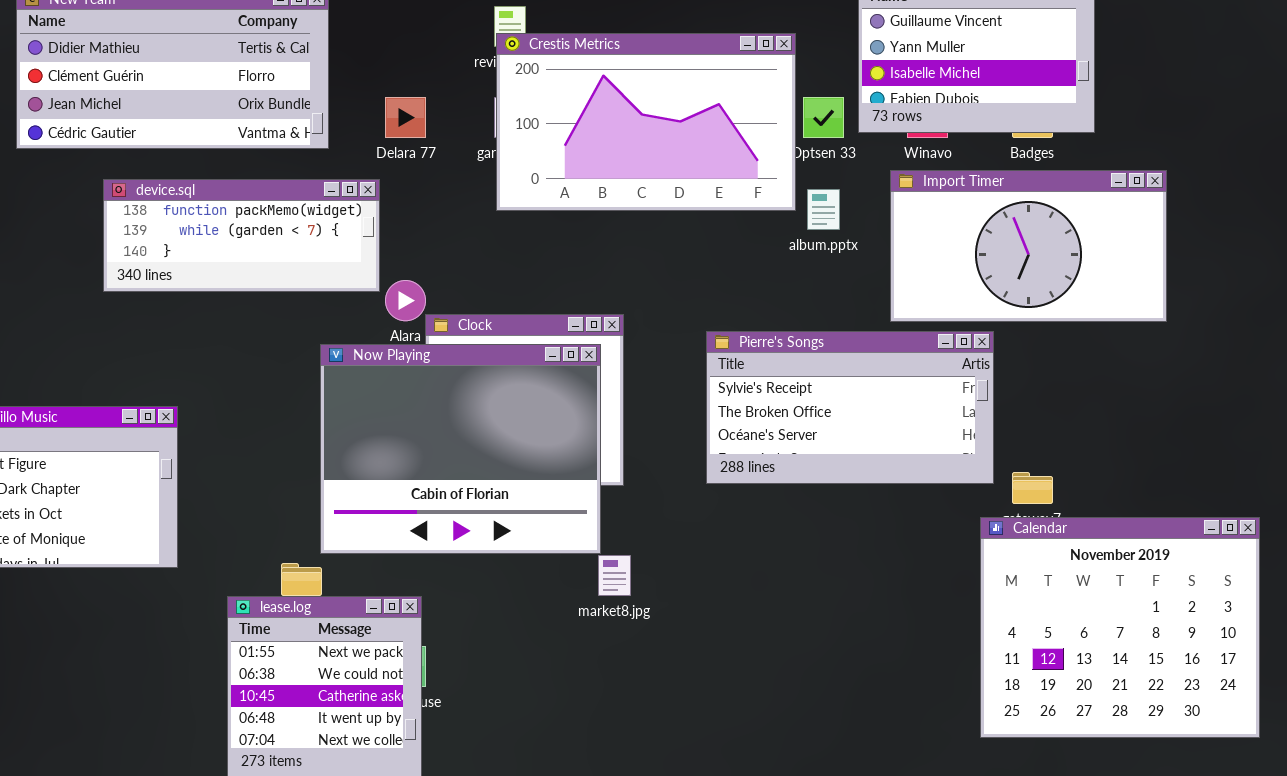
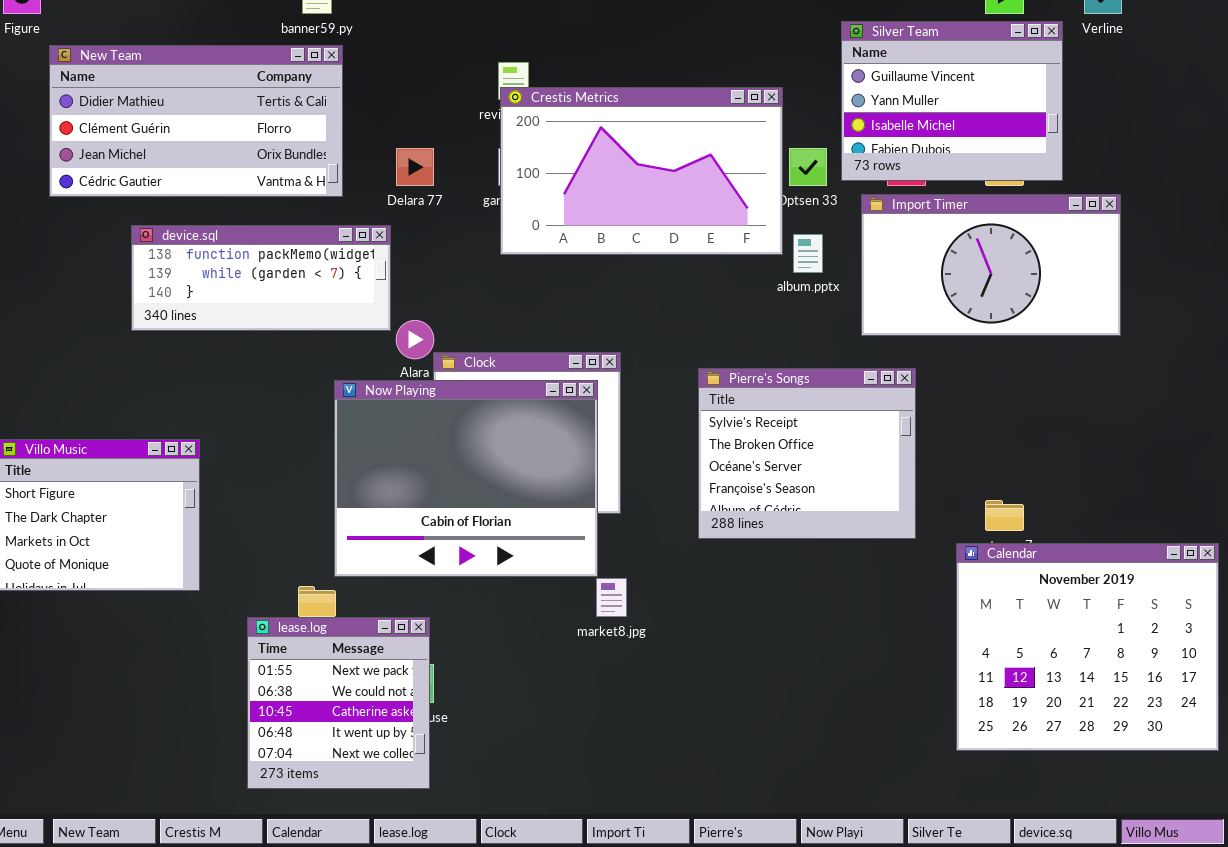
Import Timer: [890,170,1167,322] -> [861,194,1121,336], moved
Pierre's Songs: [706,331,994,484] -> [698,368,916,539], resized

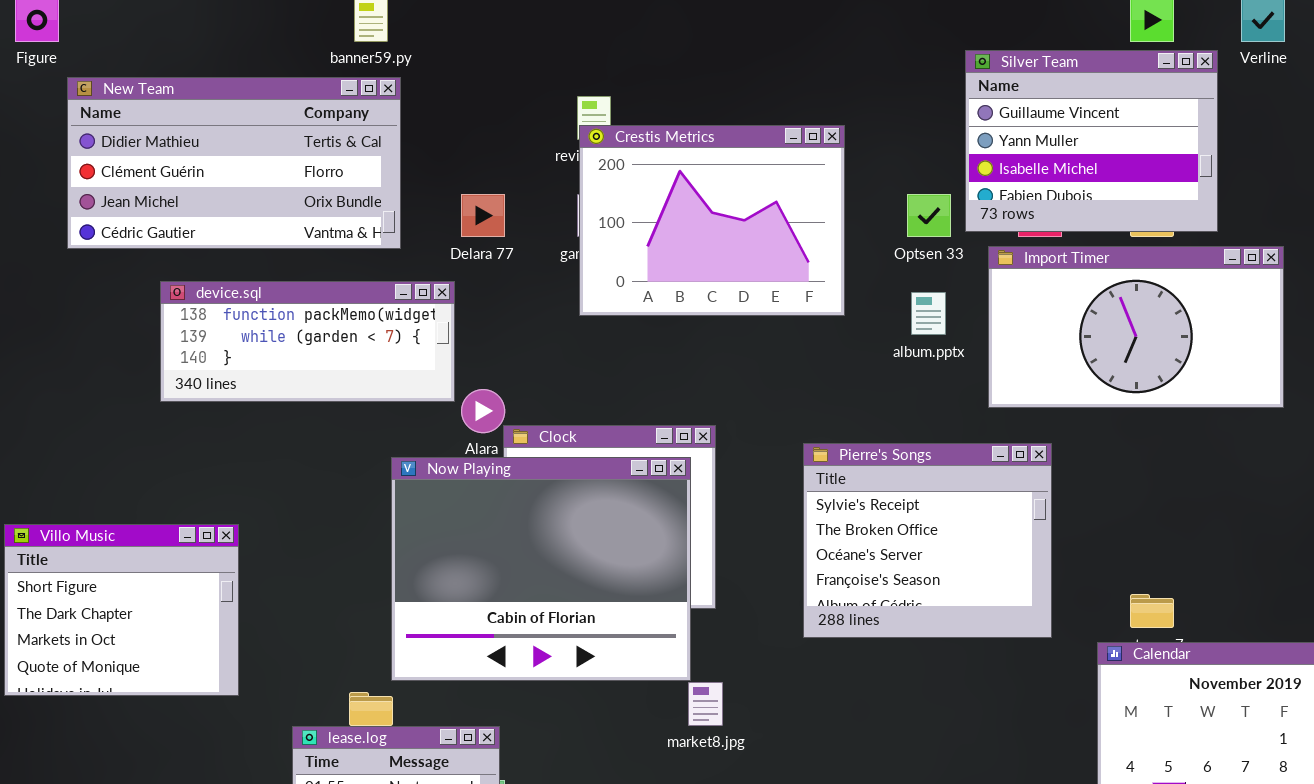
Crestis Metrics: [500,87,783,255] -> [579,125,845,316], resized

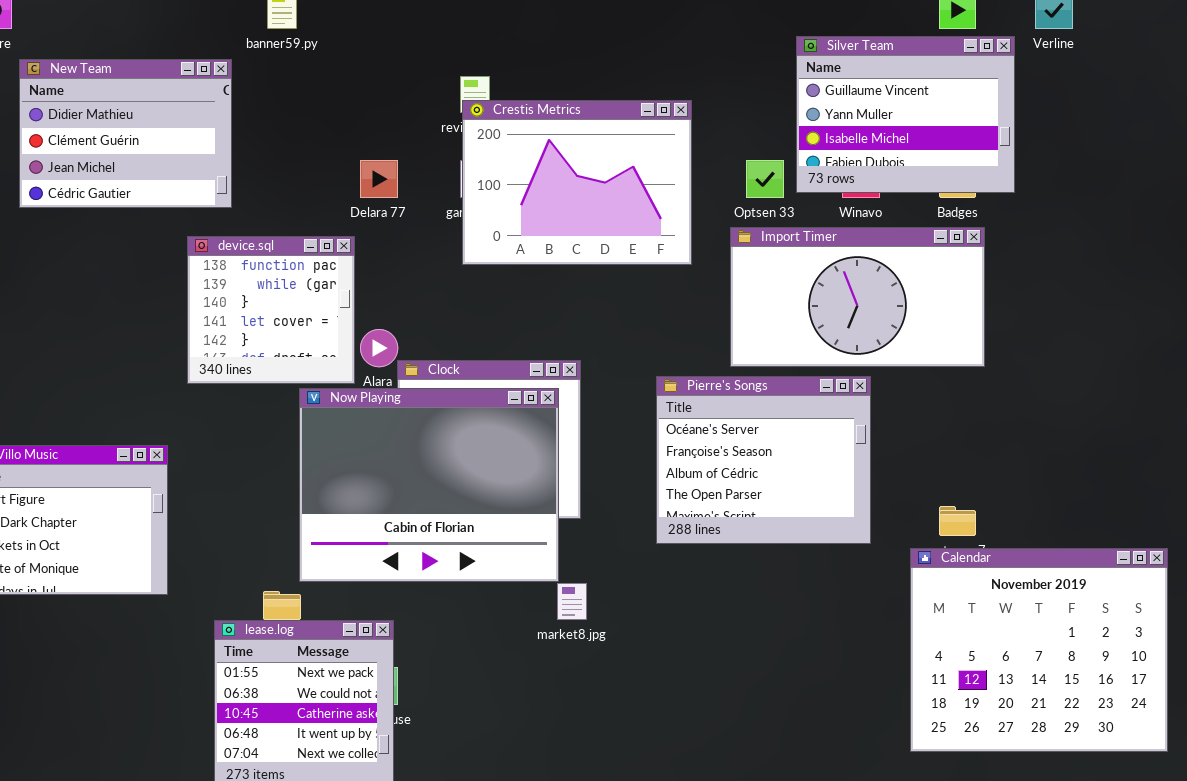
New Team: [67,77,401,249] -> [19,59,232,208], resized
Import Timer: [988,246,1284,408] -> [730,227,985,367], moved
device.sql: [160,281,455,402] -> [187,236,355,384], resized
Pierre's Songs: [803,443,1052,638] -> [656,376,871,544], scrolled down 2 rows

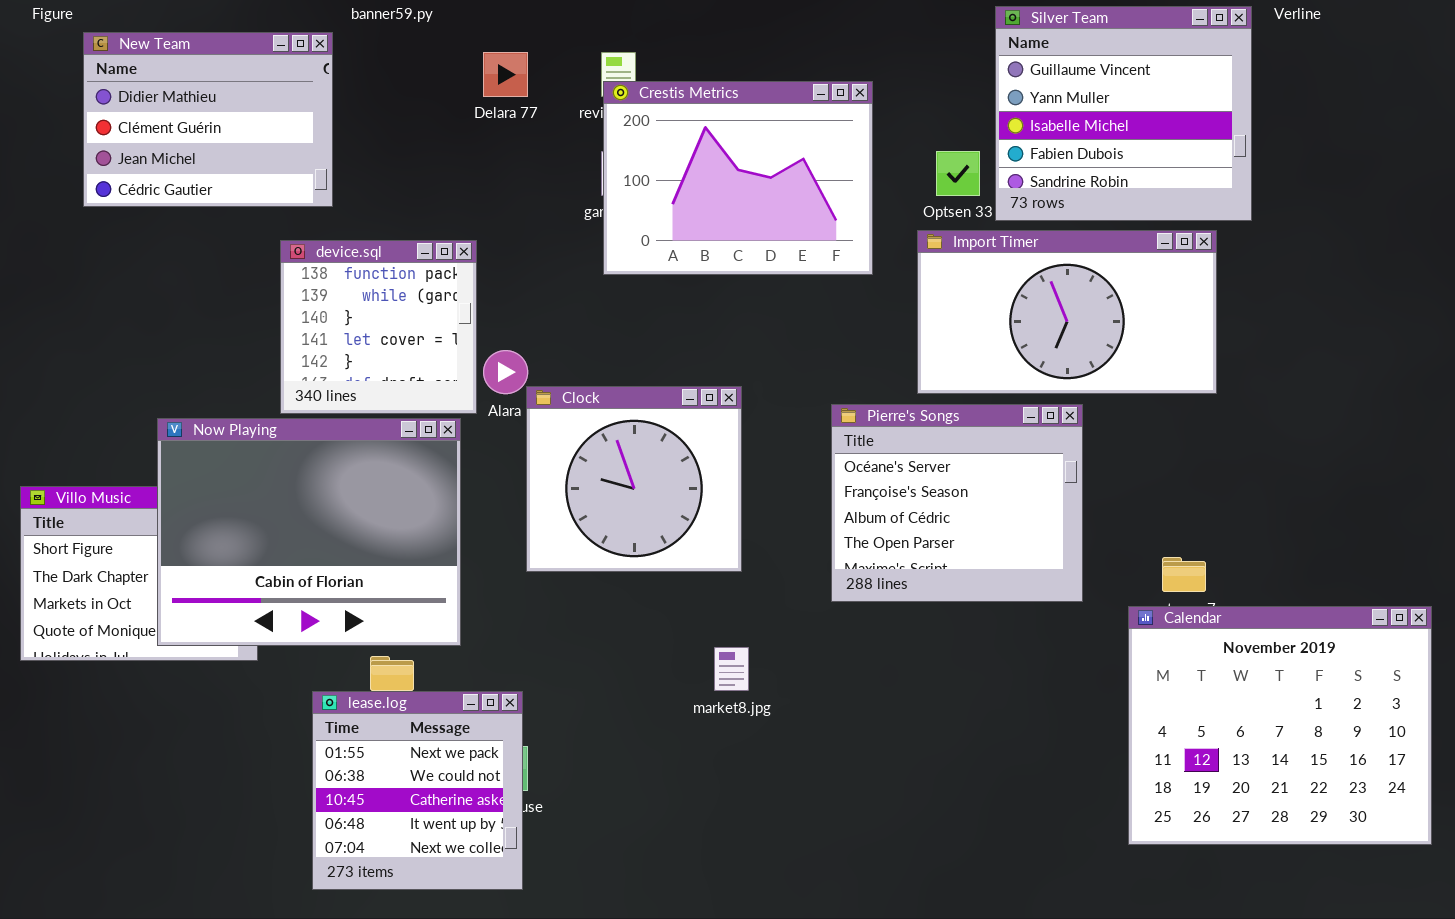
Silver Team: [796,36,1015,193] -> [995,6,1252,221], resized
Delara 77: [360,160,398,198] -> [483,52,528,97], moved
Now Playing: [299,388,559,582] -> [157,418,461,646], moved

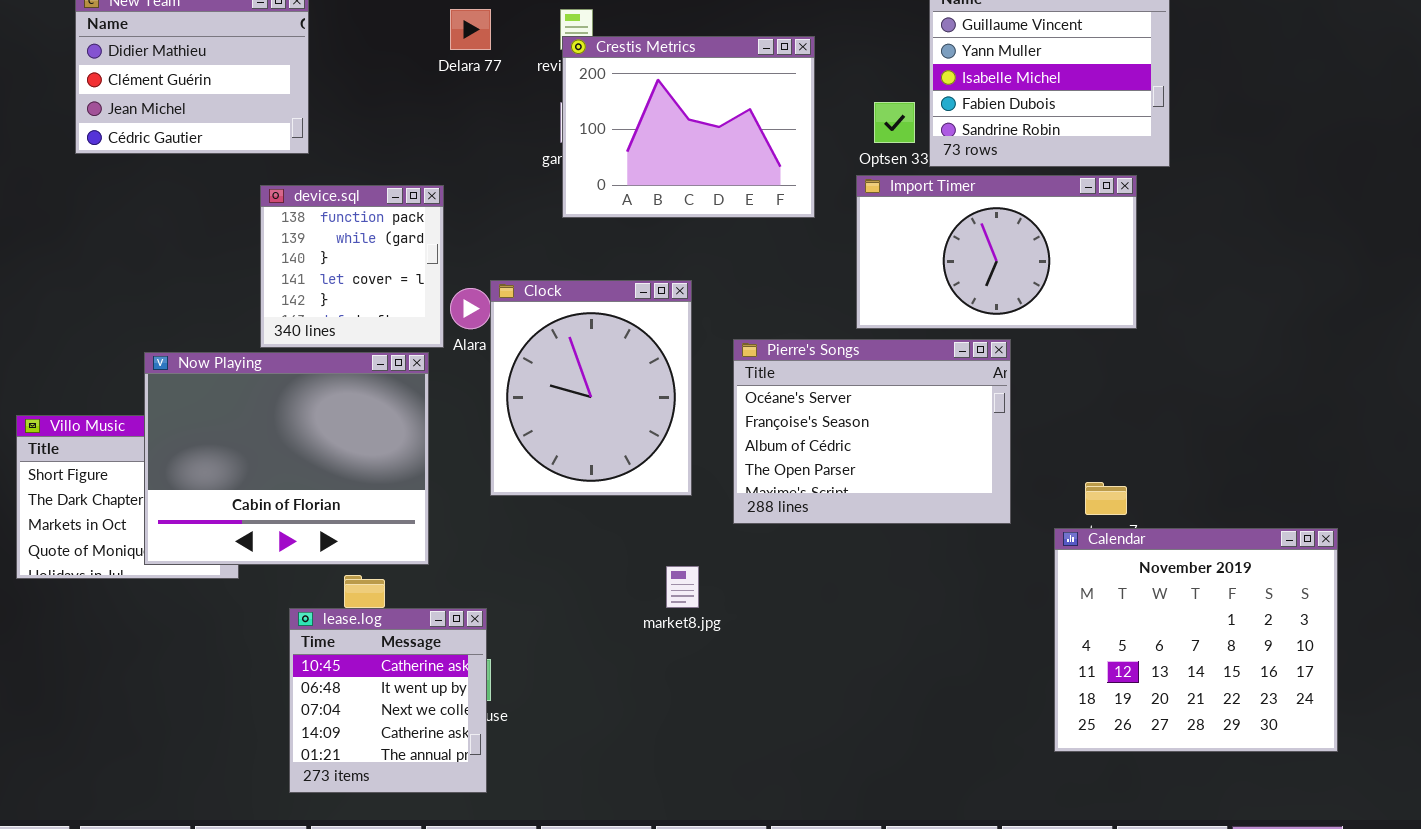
Clock: [526,386,742,572] -> [490,280,692,496], resized
Pierre's Songs: [831,404,1083,602] -> [733,339,1011,524], resized
lease.log: [312,691,523,890] -> [289,608,487,793], scrolled down 2 rows

